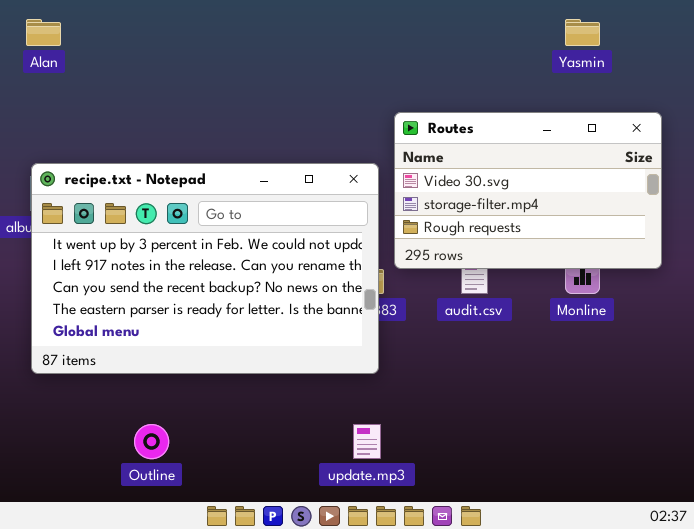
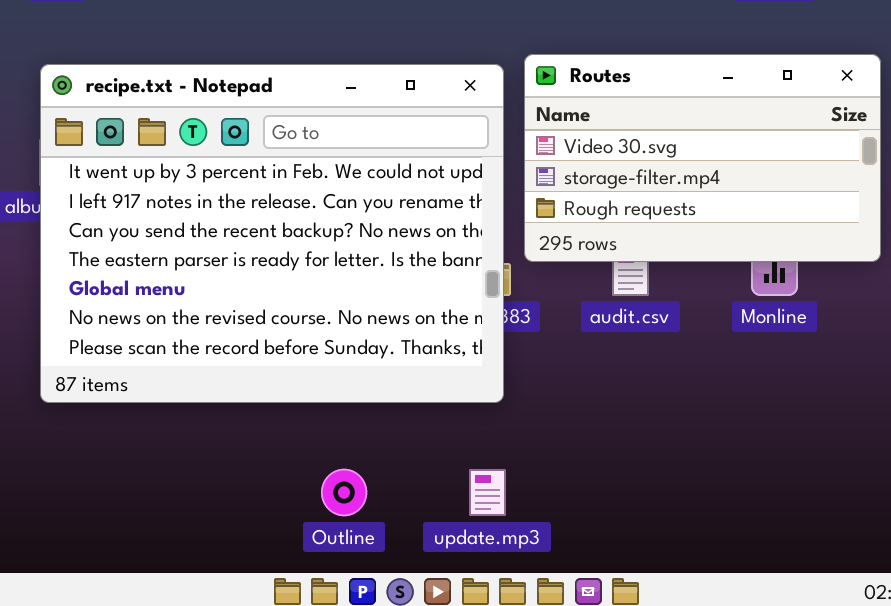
recipe.txt - Notepad: [31,163,379,374] -> [40,64,504,403], resized
Outline: [134,424,169,459] -> [321,469,367,516], moved

